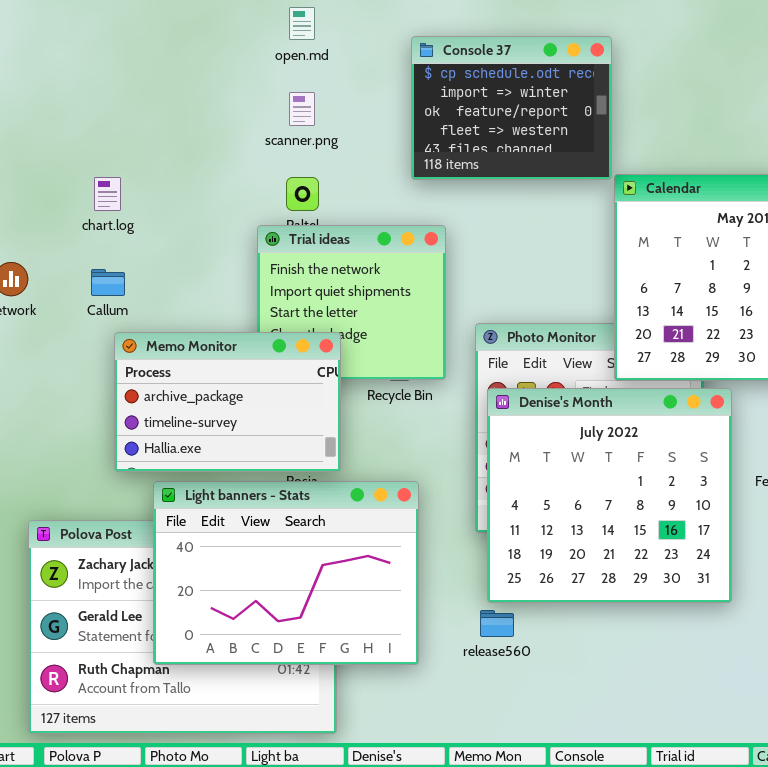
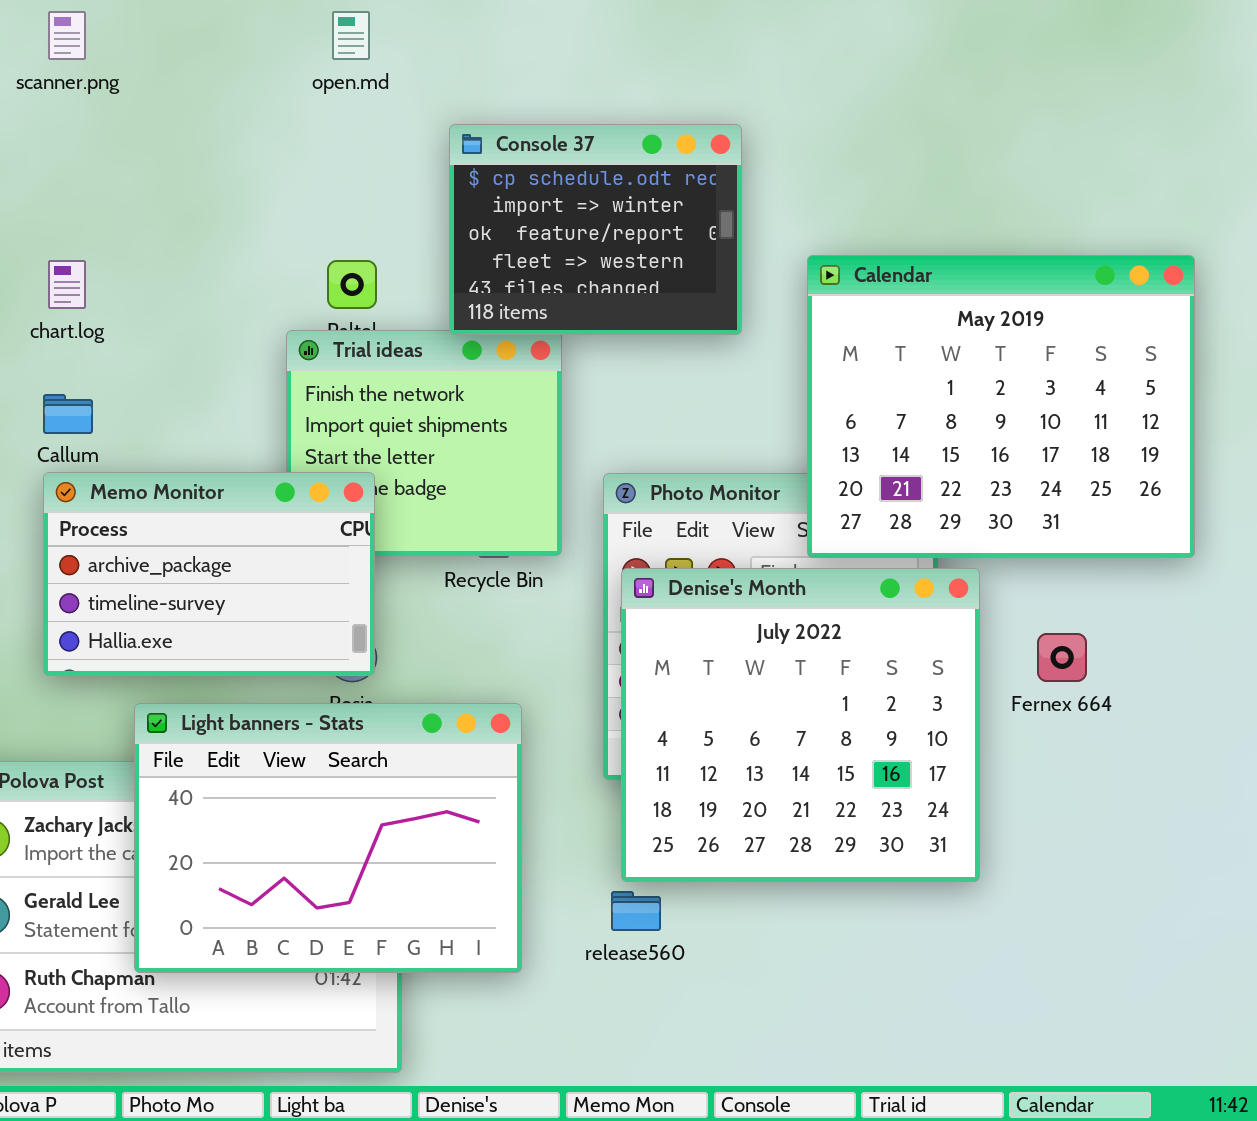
Console 37: [411,36,612,180] -> [449,124,742,335], moved
scanner.png: [289,92,315,126] -> [48,11,86,60], moved
Memo Monitor: [114,332,341,472] -> [43,472,375,676], moved

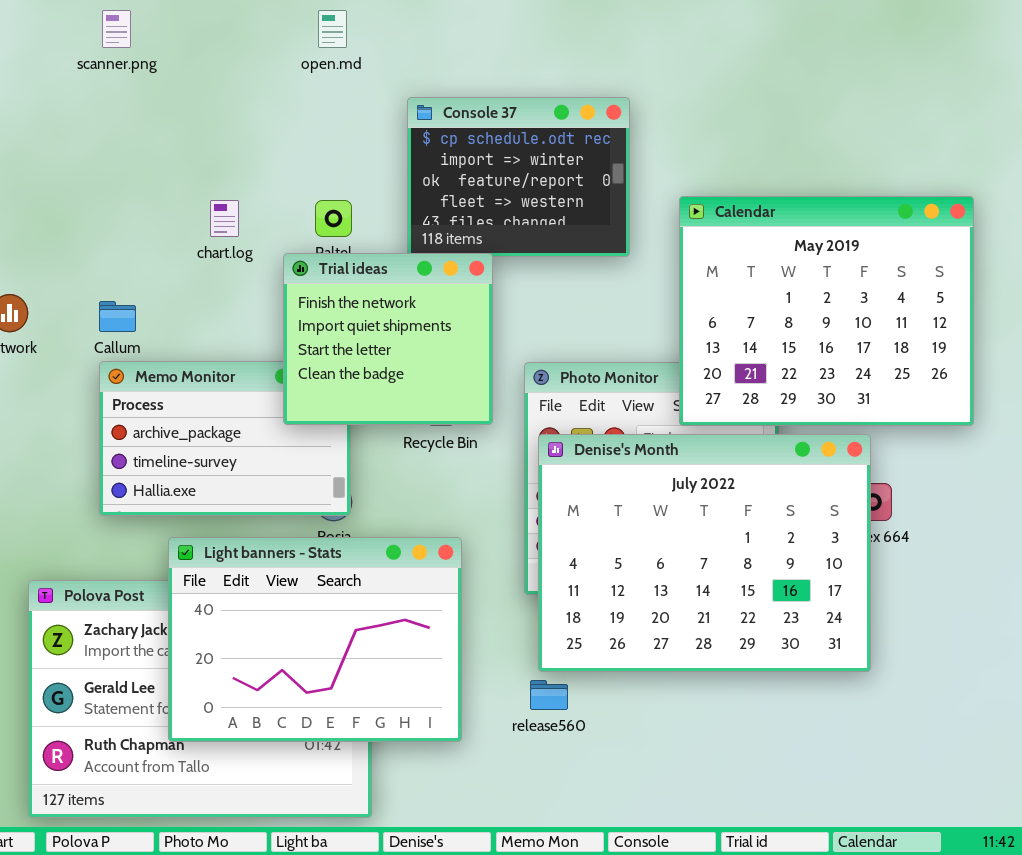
chart.log: [48,260,86,309] -> [210,200,239,237], moved
Trial ideas: [286,330,562,556] -> [283,253,493,425], raised
Denise's Month: [621,568,980,882] -> [538,434,871,672], resized

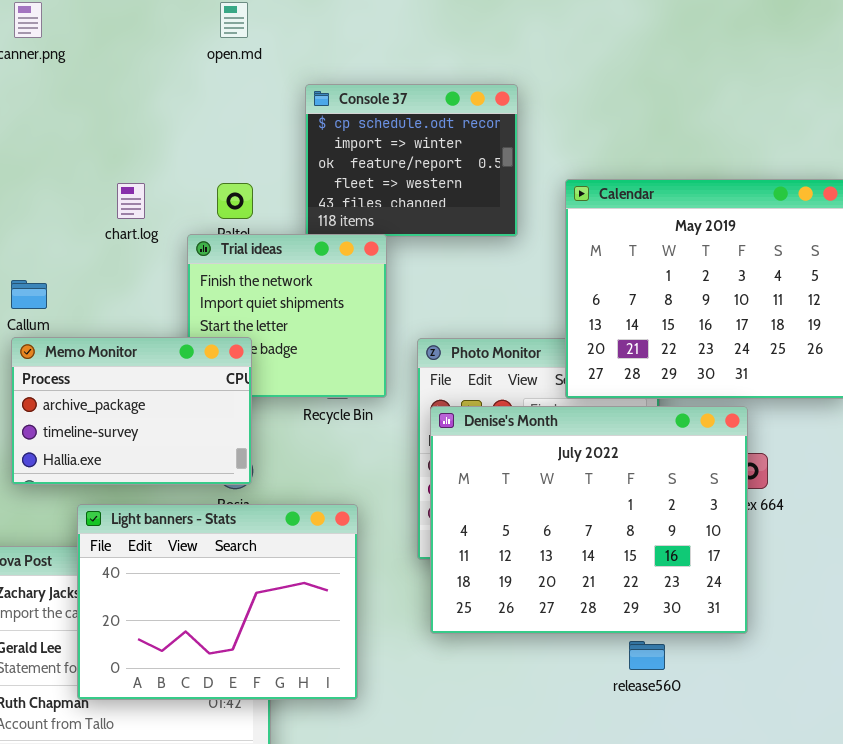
Memo Monitor: [99,361,351,516] -> [11,337,252,485], raised
release560: [530,680,568,710] -> [629,641,665,670], moved

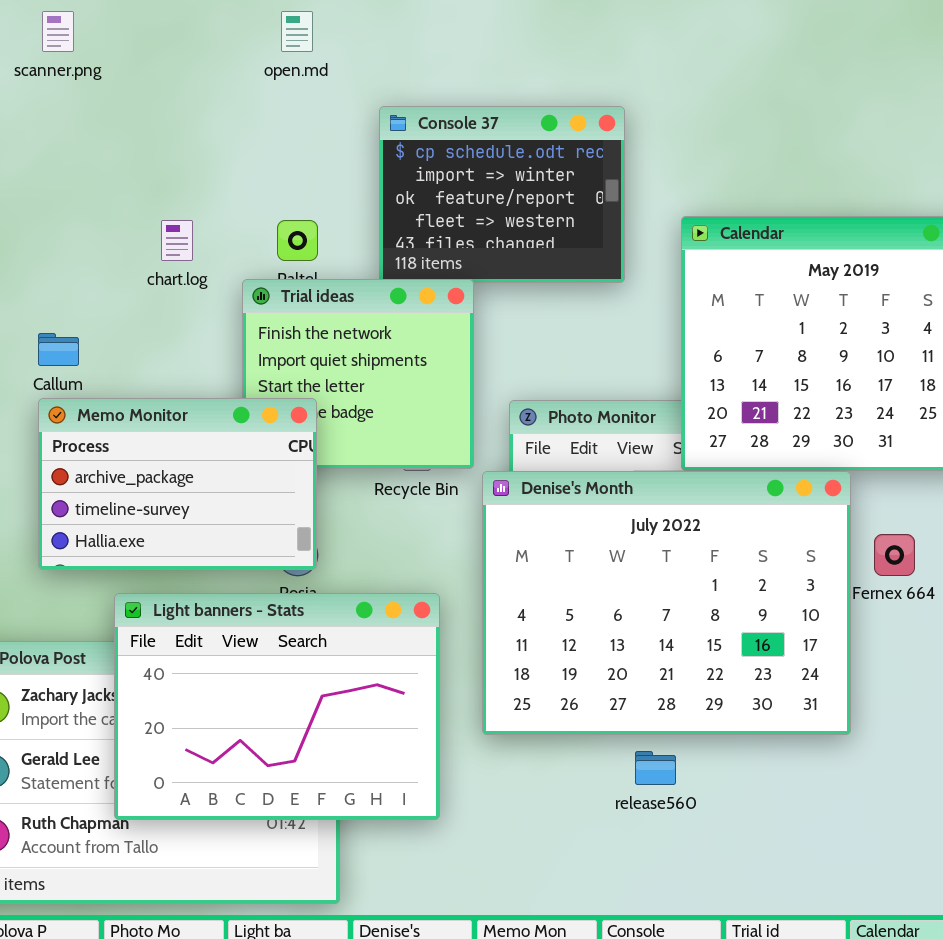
Denise's Month: [430,406,748,634] -> [482,471,851,735], moved
release560: [629,641,665,670] -> [635,751,676,785], moved

